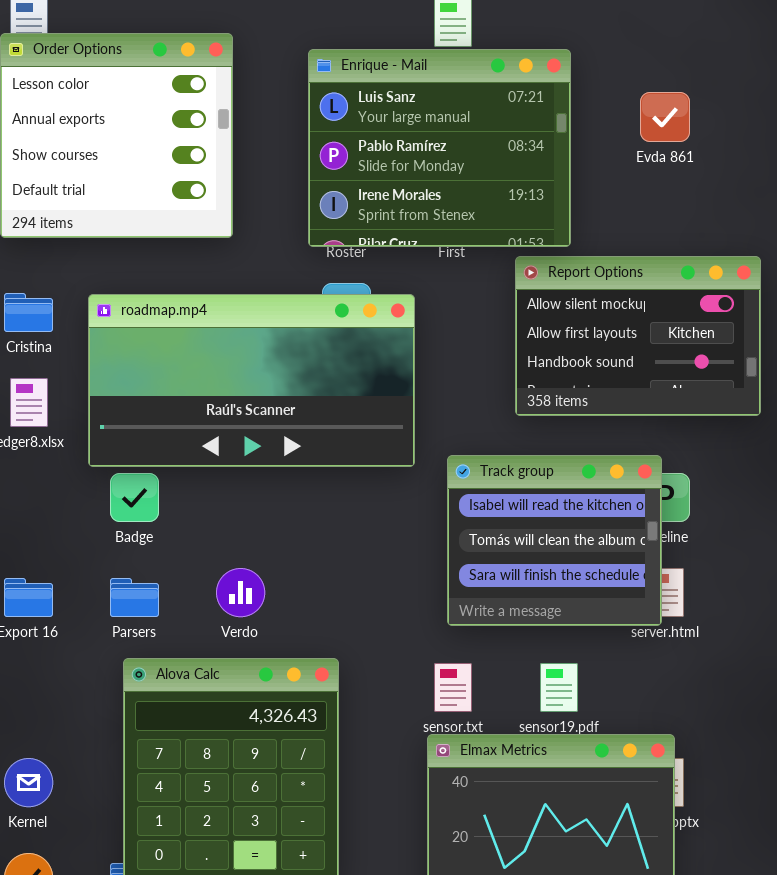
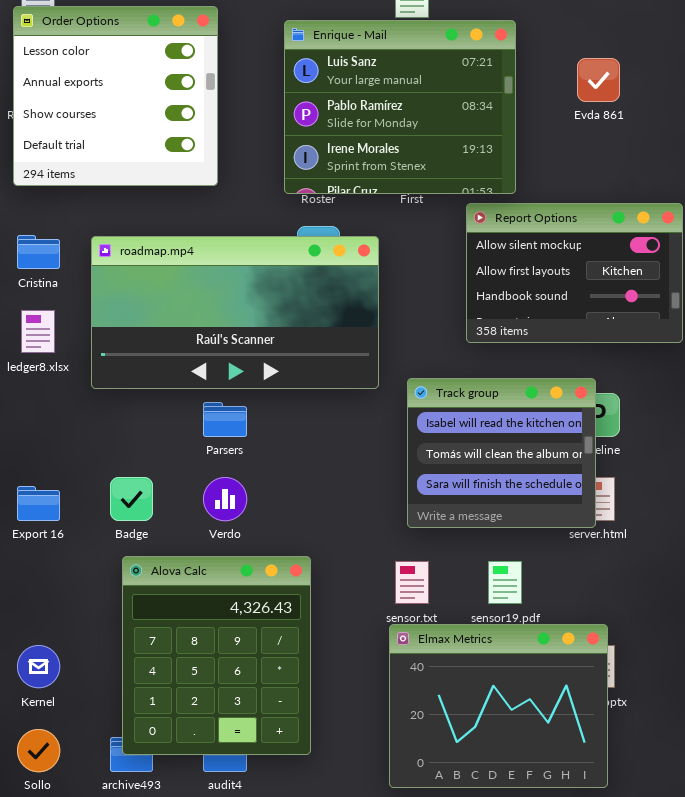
Badge: [110,473,159,522] -> [110,477,153,521], moved
Parsers: [110,578,159,617] -> [203,402,247,437], moved

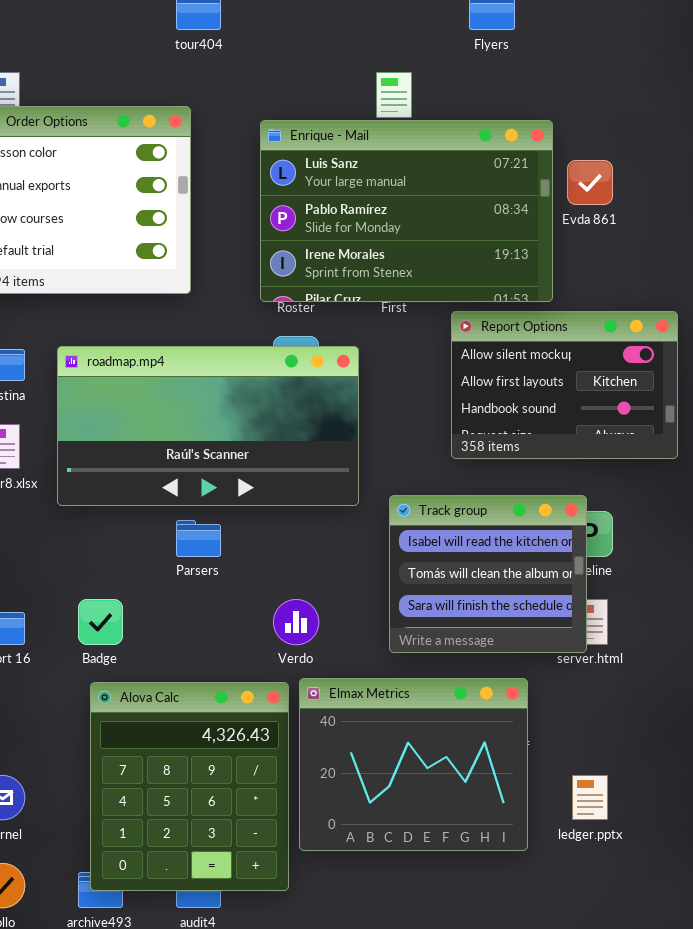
Enrique - Mail: [284,20,516,194] -> [260,120,553,302], resized
Verdo: [203,477,247,521] -> [273,599,319,645], moved
Elmax Metrics: [389,624,608,788] -> [299,678,528,851], moved

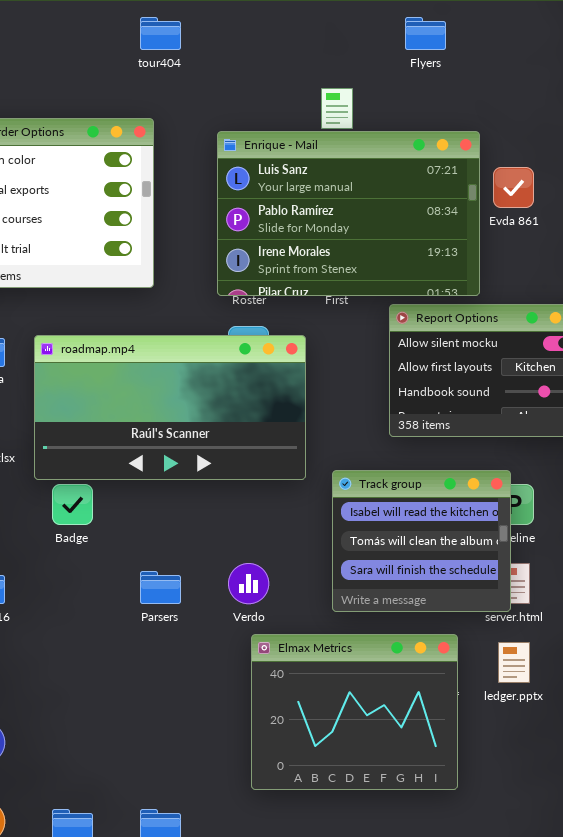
Parsers: [176,520,221,557] -> [140,571,181,604], moved
Badge: [78,599,123,645] -> [52,484,93,525], moved
Alova Calc: [90,682,289,891] -> none, closed
ledger.pptx: [572,775,608,820] -> [498,642,530,683], moved

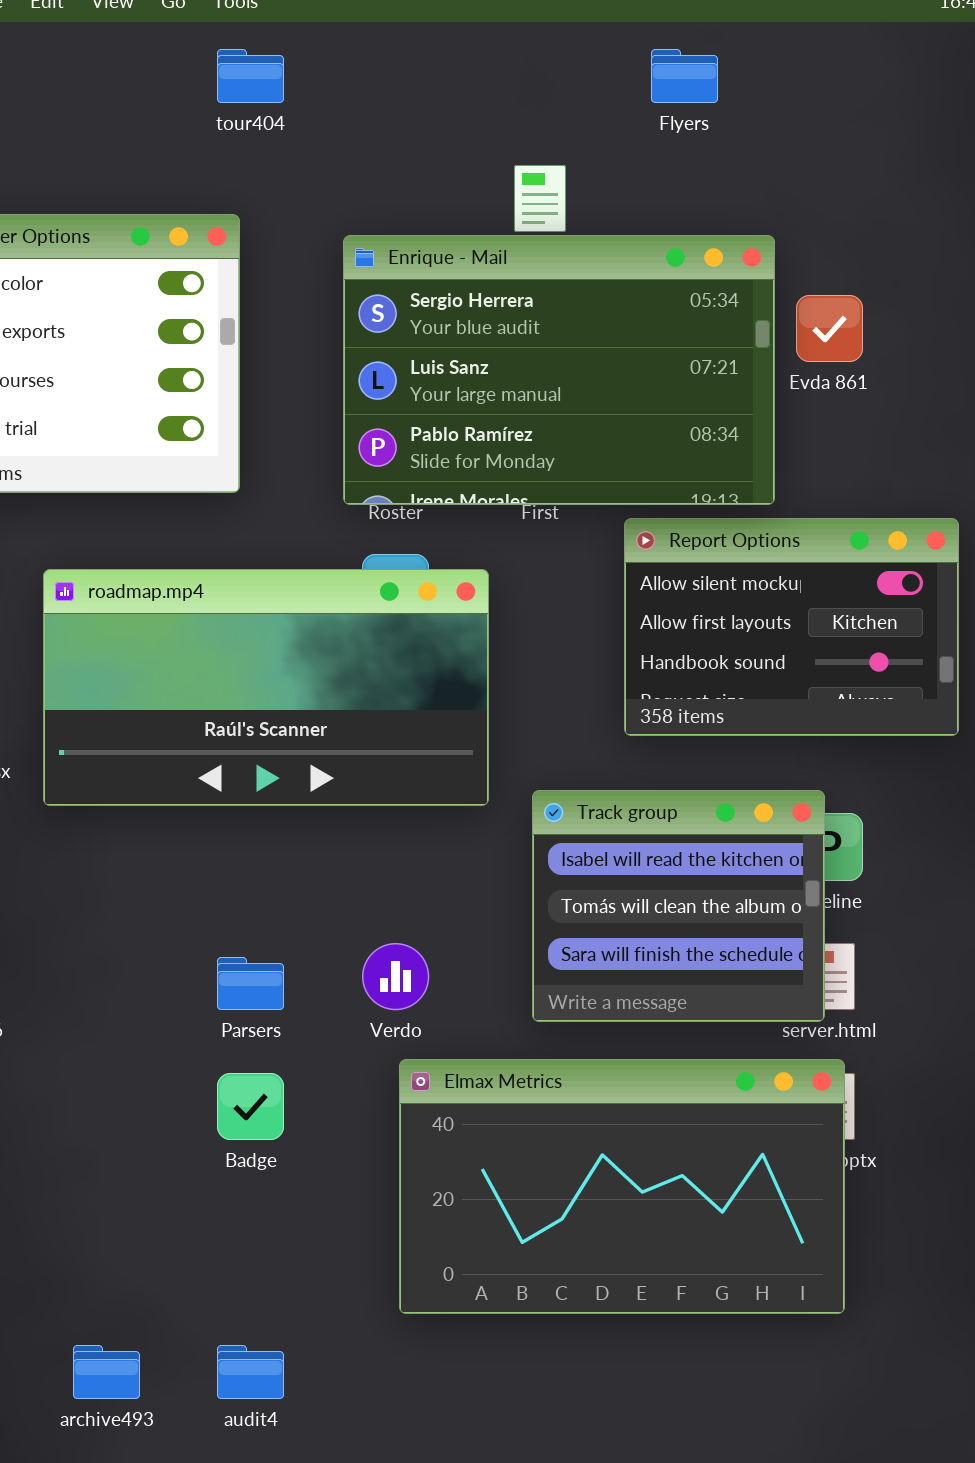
Enrique - Mail: [217,131,480,296] -> [343,235,775,505], scrolled up 1 row
Badge: [52,484,93,525] -> [217,1073,284,1140], moved
Elmax Metrics: [251,634,458,790] -> [399,1059,845,1314], resized

